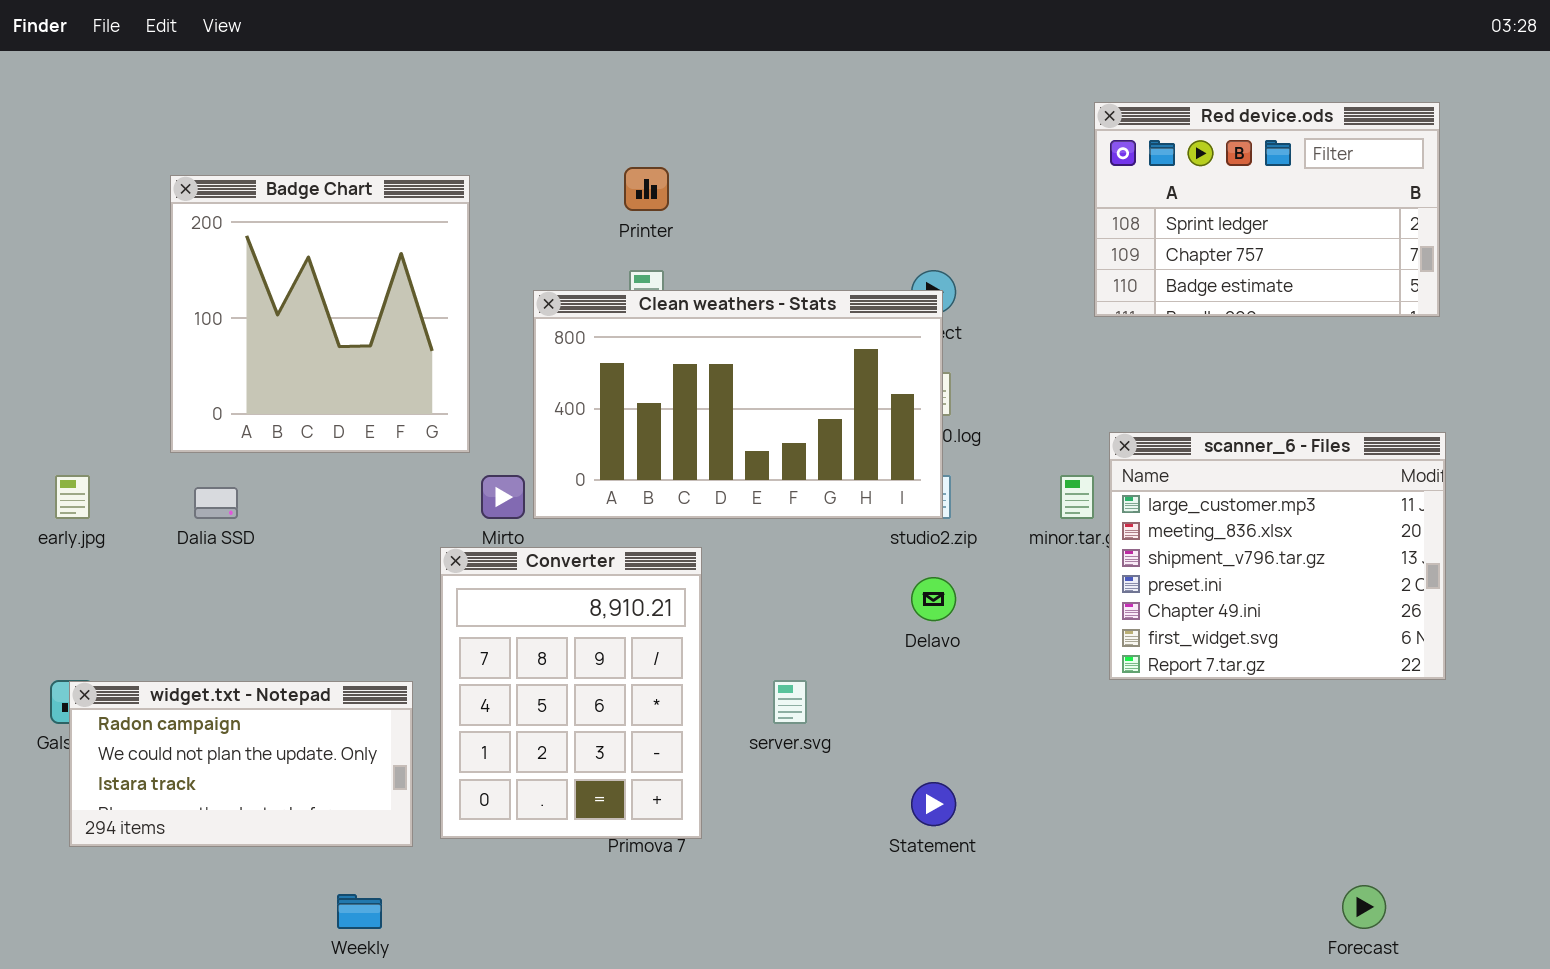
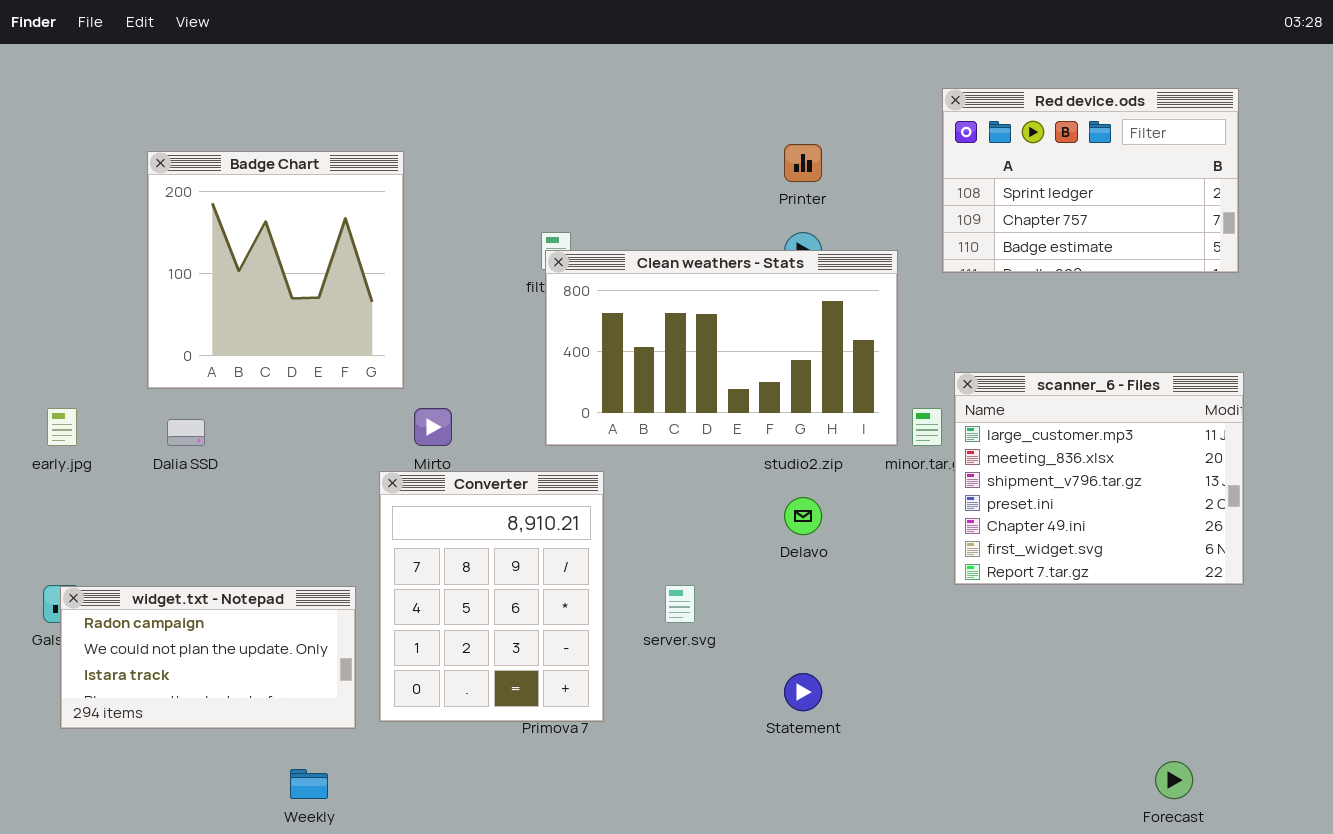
Printer: [624,167,669,211] -> [784,144,822,182], moved
Clean weathers - Stats: [533,290,943,519] -> [545,250,898,446], moved

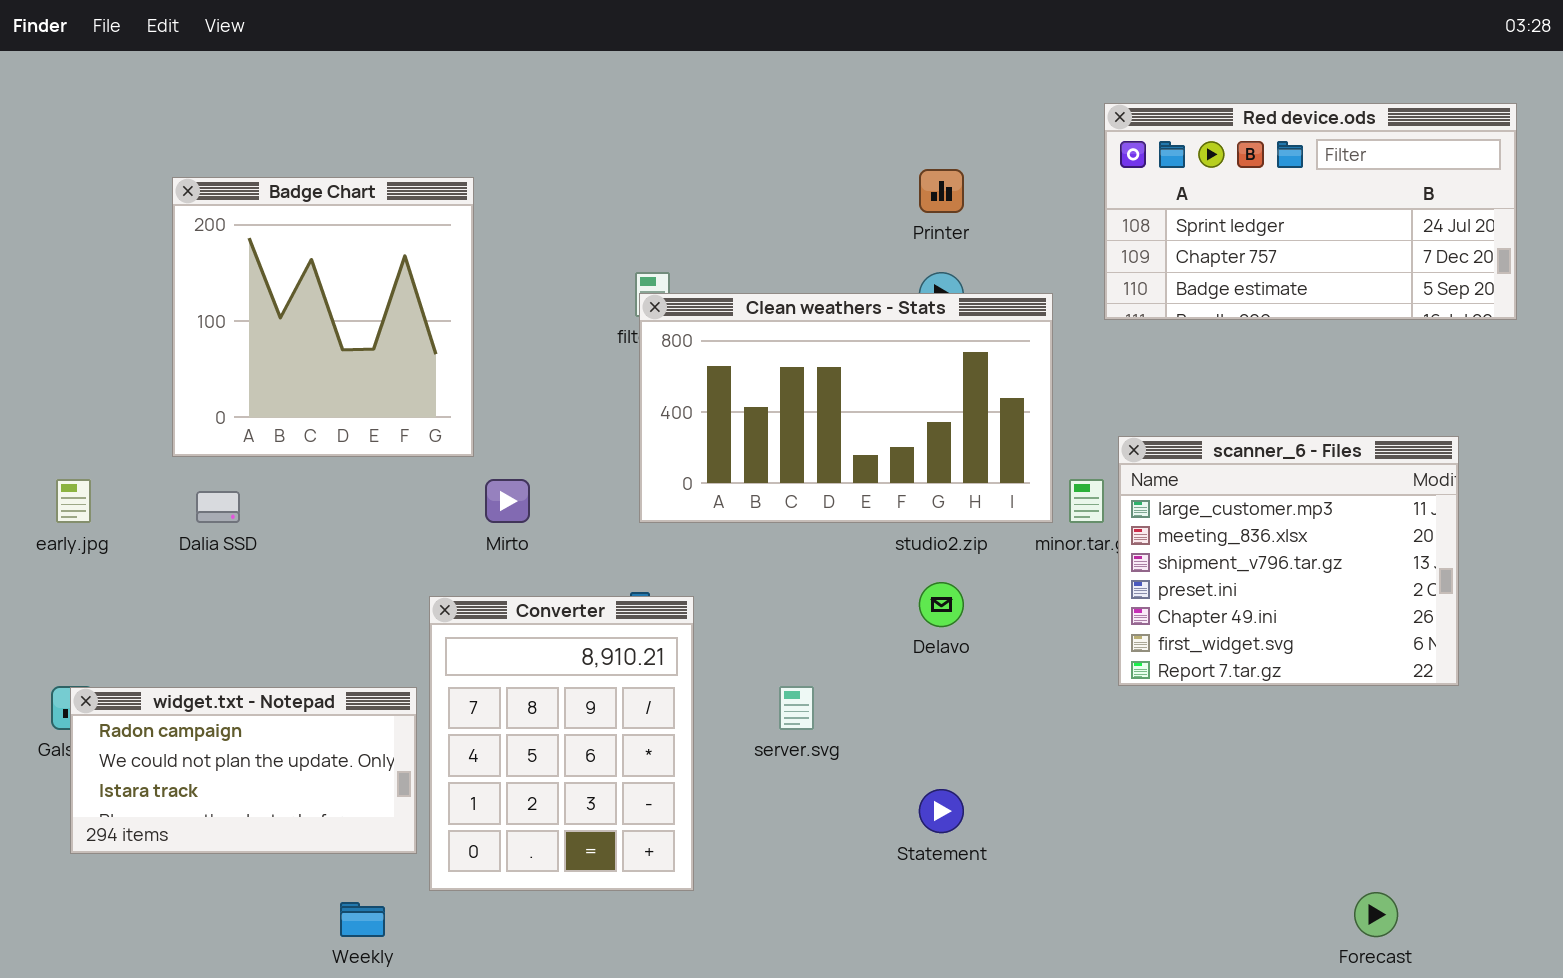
Red device.ods: [942,88,1239,273] -> [1104,103,1517,320], resized
Converter: [379,471,604,722] -> [429,596,694,891], moved

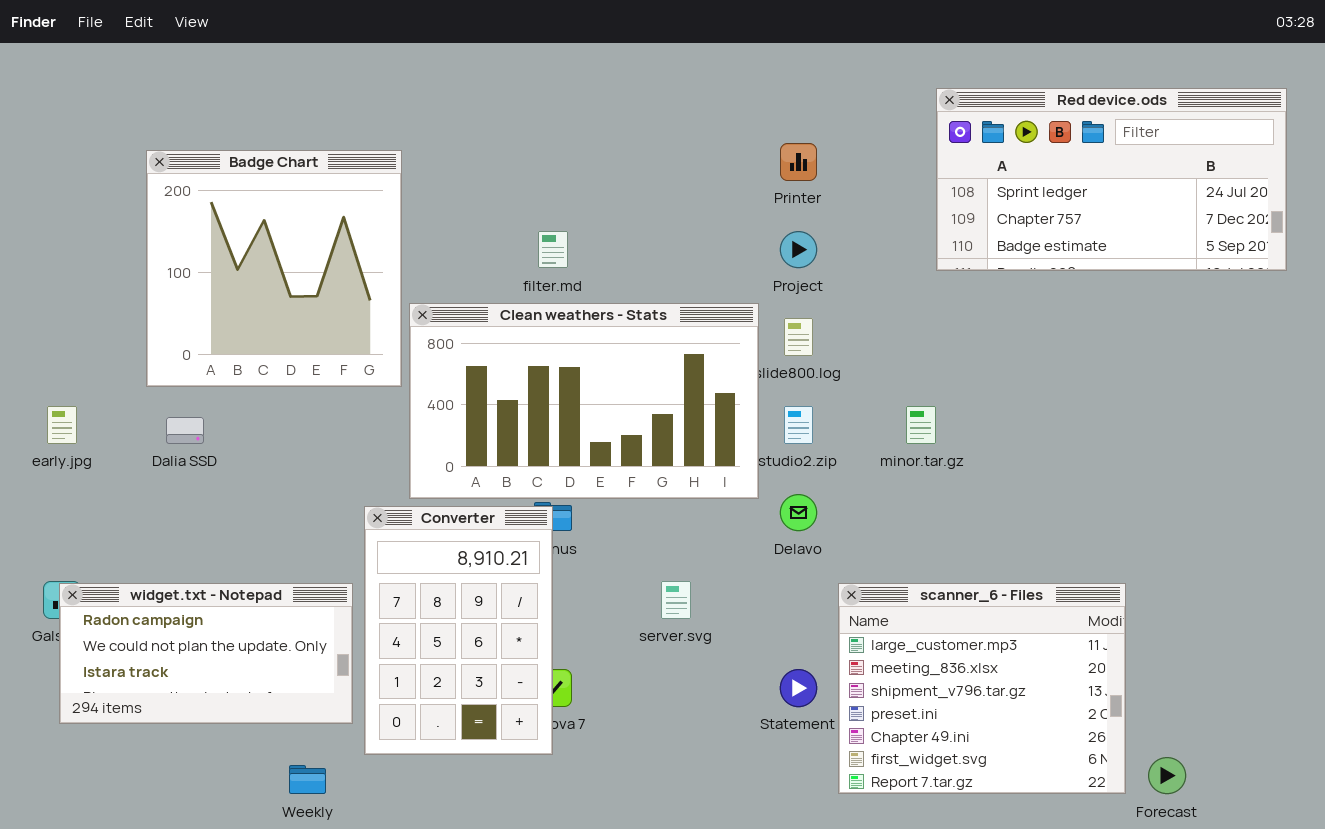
Clean weathers - Stats: [639,293,1053,523] -> [409,303,759,499], moved
scanner_6 - Files: [1118,436,1459,686] -> [838,583,1126,794], moved
Converter: [429,596,694,891] -> [364,506,553,755], resized

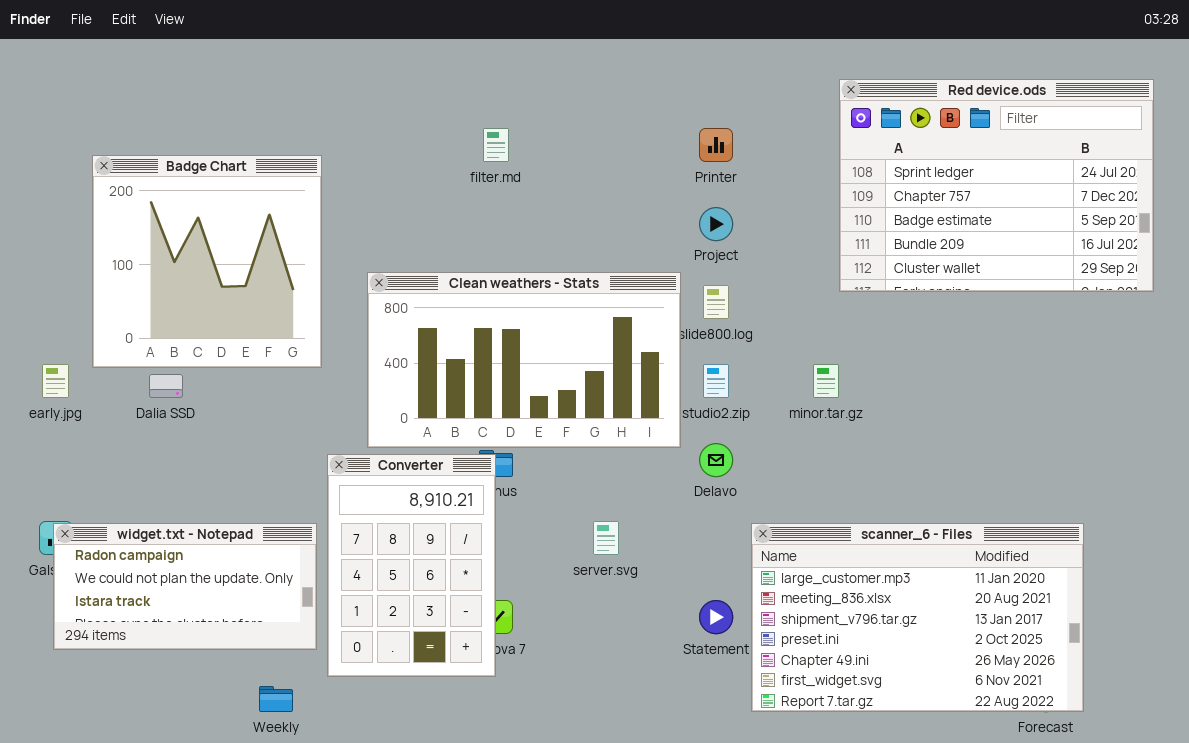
Red device.ods: [936,88,1287,271] -> [839,79,1154,292], resized
Badge Chart: [146,150,402,387] -> [92,155,322,368], moved
filter.md: [538,231,568,268] -> [483,128,509,162], moved
scanner_6 - Files: [838,583,1126,794] -> [751,523,1084,712], resized

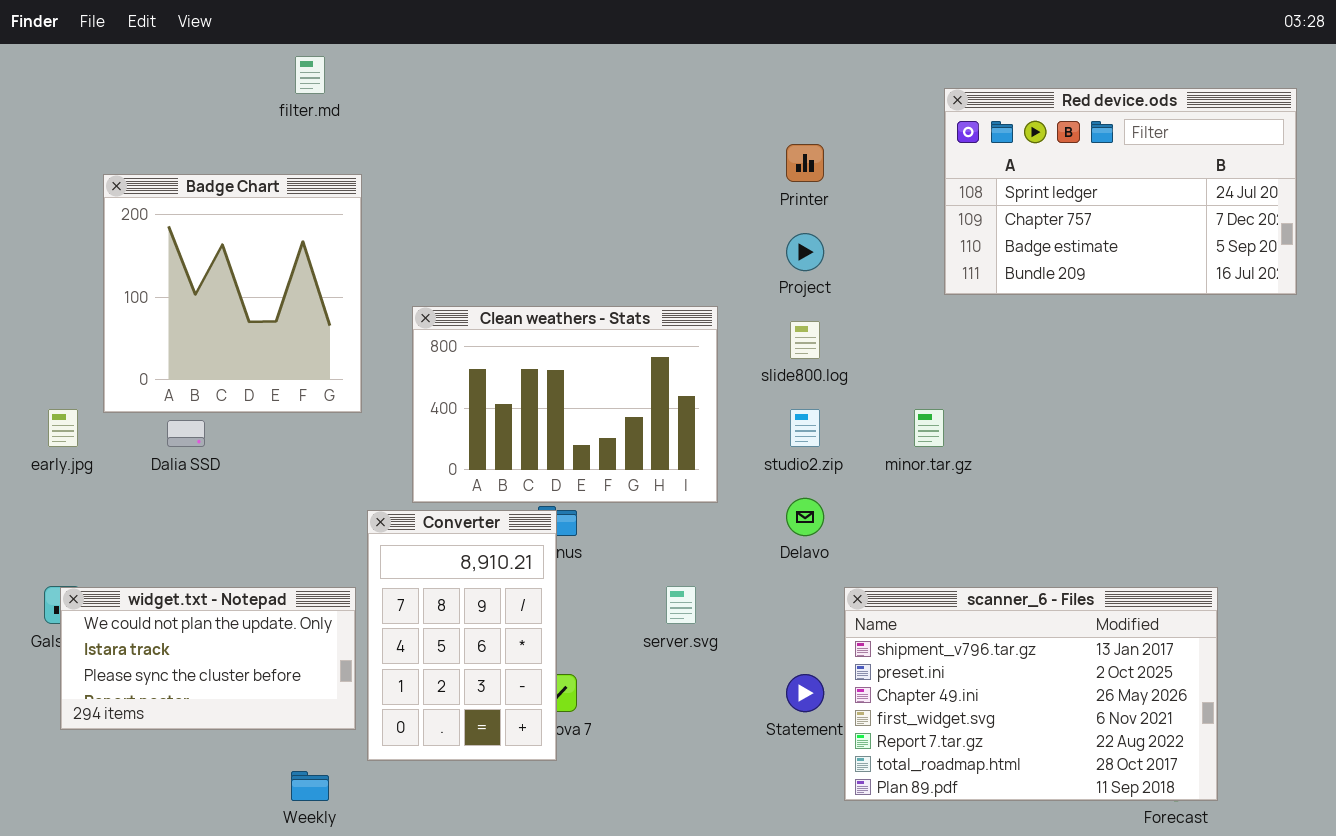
Red device.ods: [839,79,1154,292] -> [944,88,1297,295], resized
filter.md: [483,128,509,162] -> [295,56,325,94], moved
Clean weathers - Stats: [367,272,681,448] -> [412,306,718,503], resized
widget.txt - Notepad: [53,523,317,650] -> [60,587,356,730], scrolled down 1 row
scanner_6 - Files: [751,523,1084,712] -> [844,587,1218,801], scrolled down 2 rows

